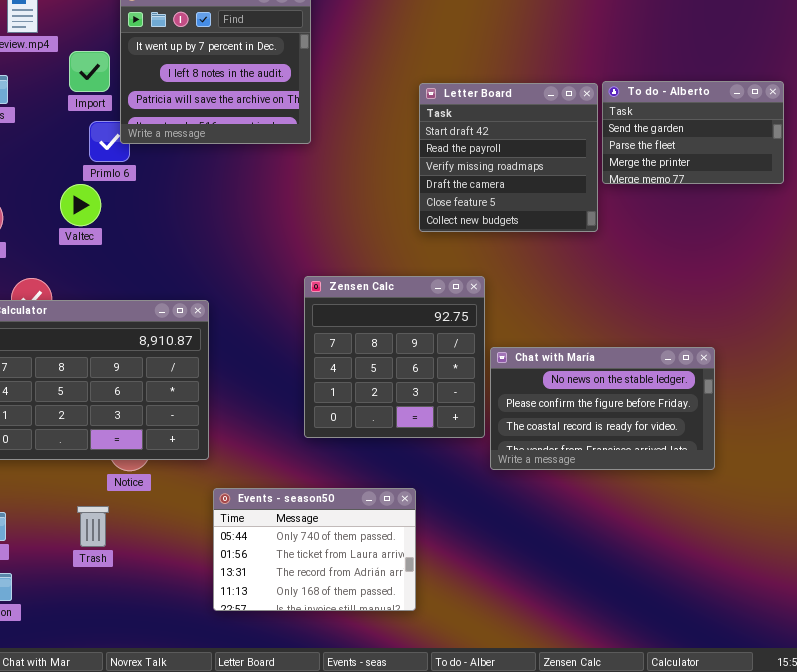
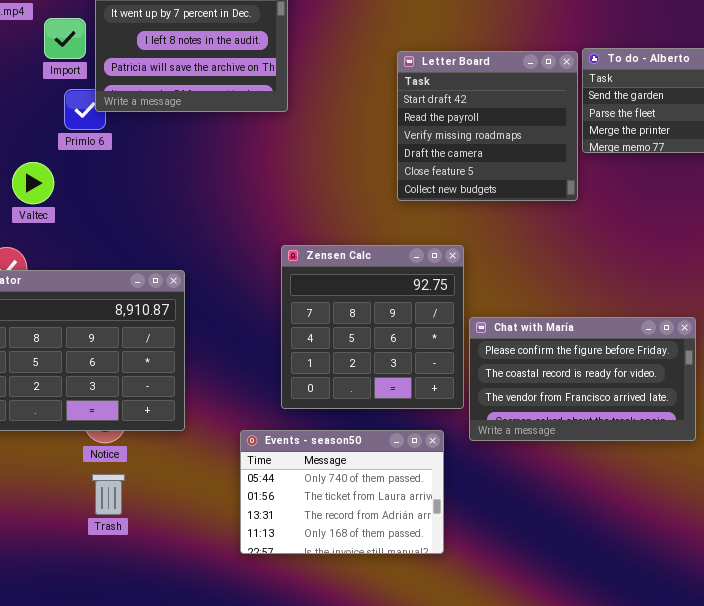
Valtec: [60,184,101,226] -> [12,162,54,204], moved
Chat with María: [490,347,715,470] -> [469,317,696,441], scrolled down 1 row
Events - season50: [213,488,416,611] -> [240,430,444,554], moved
Trash: [77,506,109,547] -> [92,474,125,515], moved

